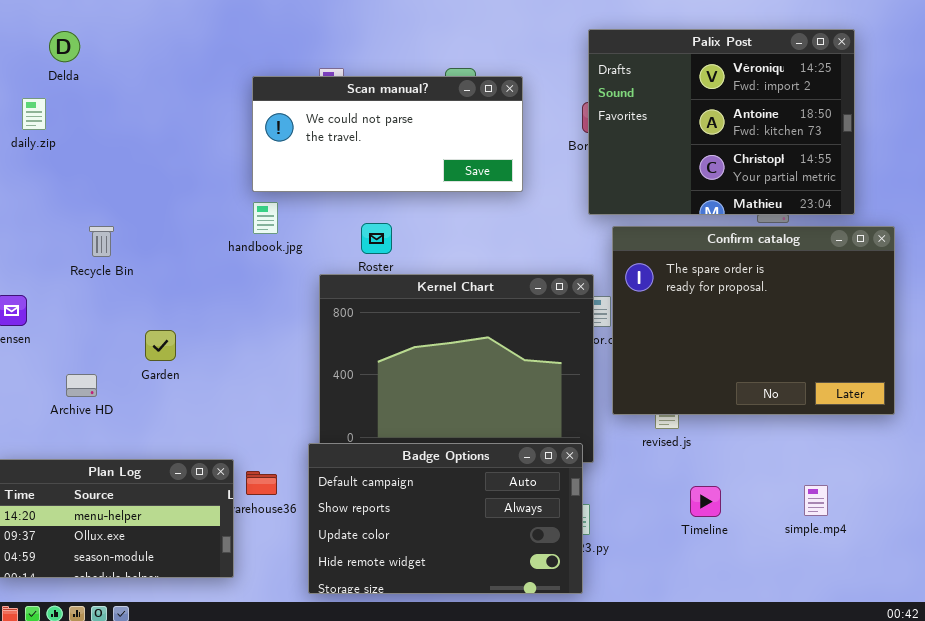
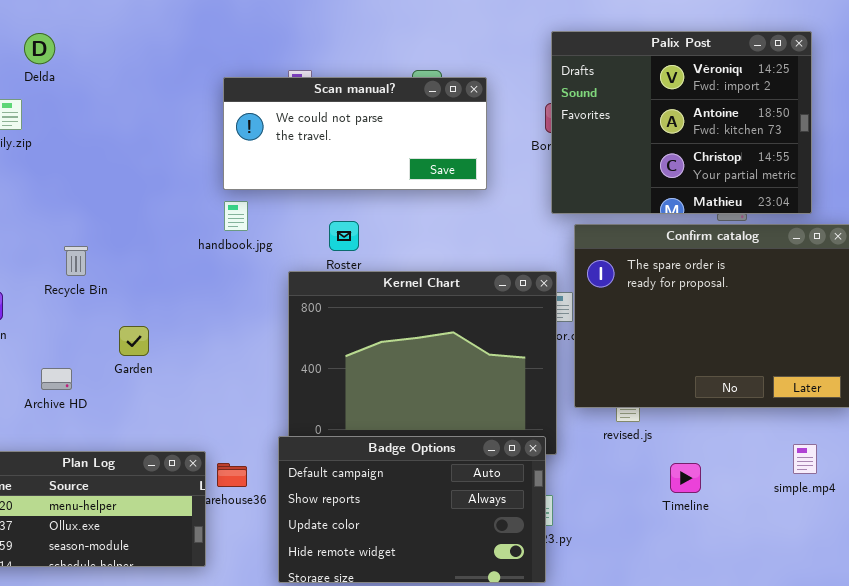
Recycle Bin: [89,226,114,257] -> [64,246,88,276], moved
simple.mp4: [804,485,828,516] -> [793,444,817,474], moved
Timeline: [690,486,721,517] -> [670,463,701,493], moved

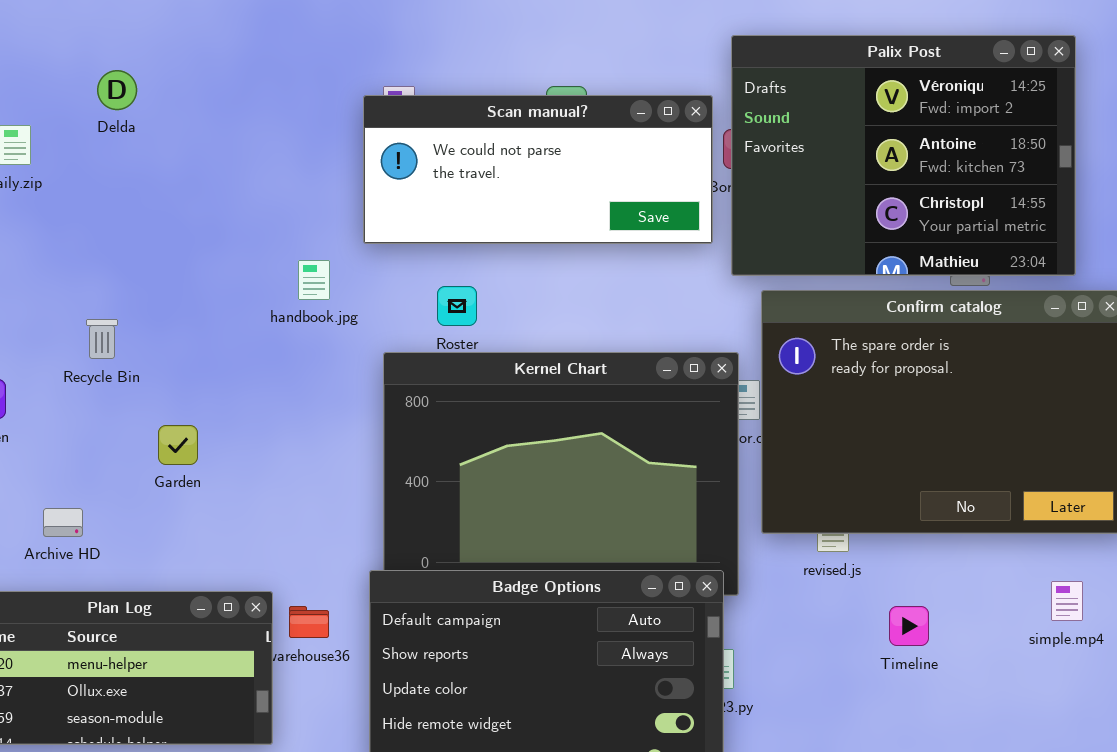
Delda: [24,33,55,64] -> [97,70,137,110], moved
Scan manual?: [223,77,487,190] -> [363,95,713,244], moved
Archive HD: [41,368,72,390] -> [43,508,83,537], moved

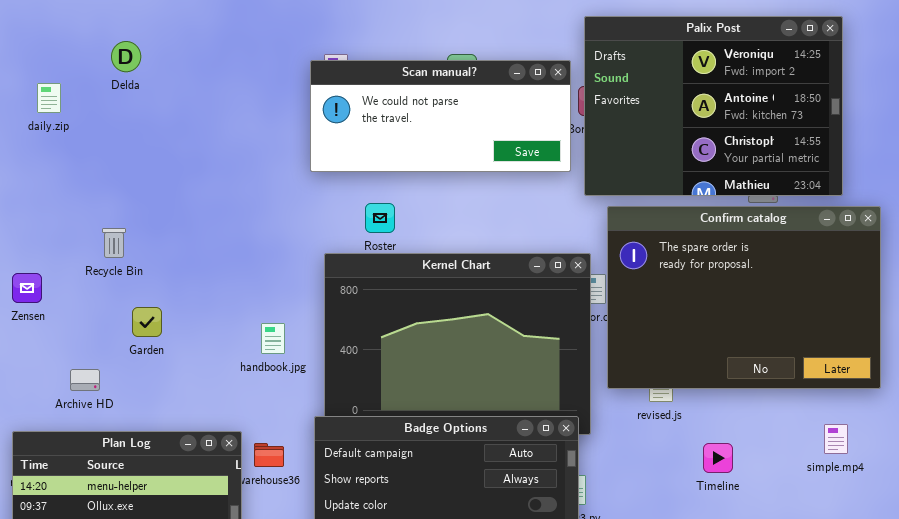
handbook.jpg: [298,260,330,300] -> [261,323,285,354], moved
Garden: [158,425,198,465] -> [132,307,162,337], moved

